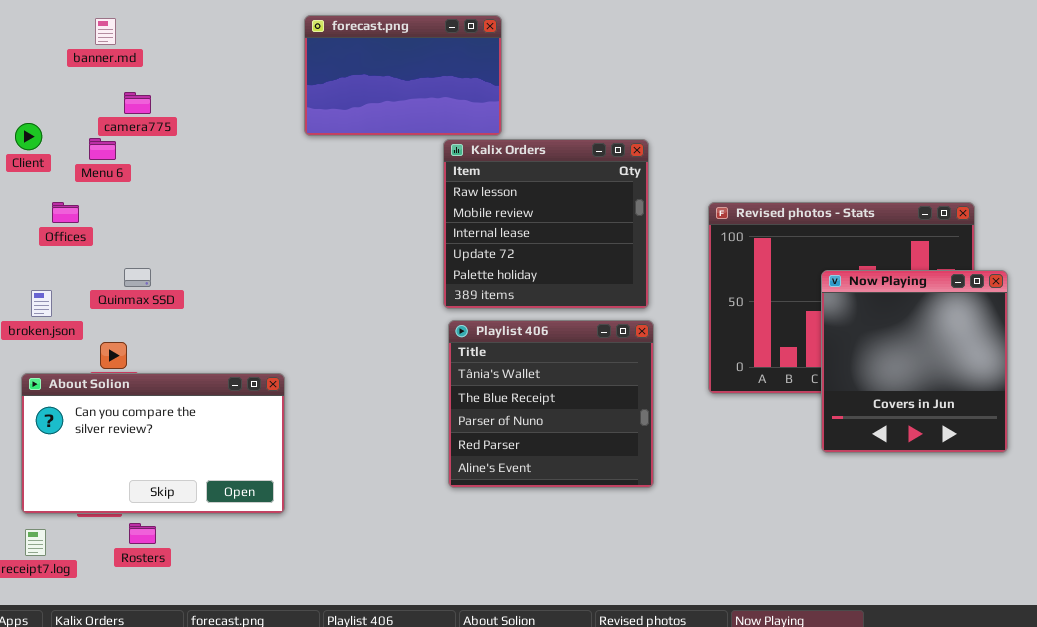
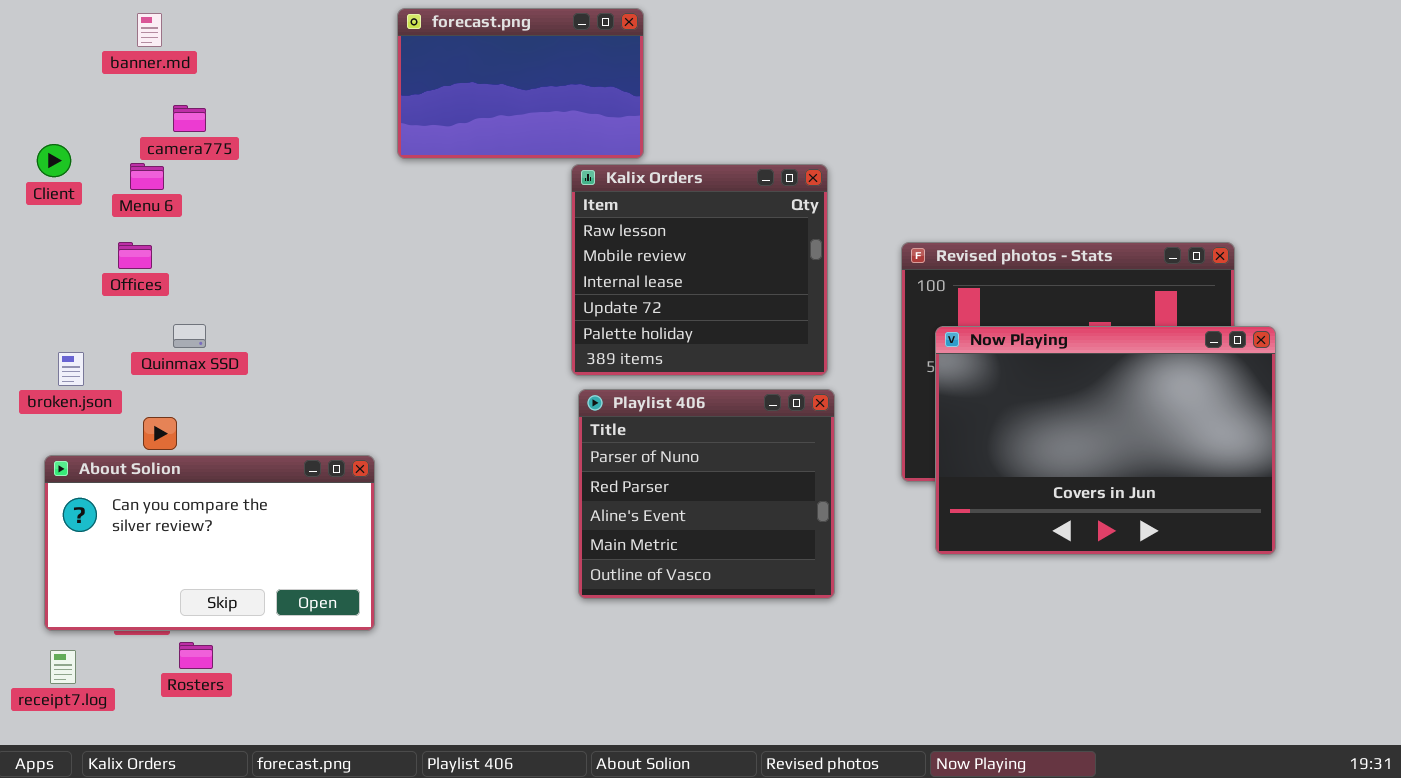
Offices: [52,202,79,223] -> [118,242,152,269], moved
Now Playing: [821,270,1008,453] -> [935,326,1276,555], resized
Playlist 406: [448,320,654,488] -> [578,389,835,599], scrolled down 2 rows

